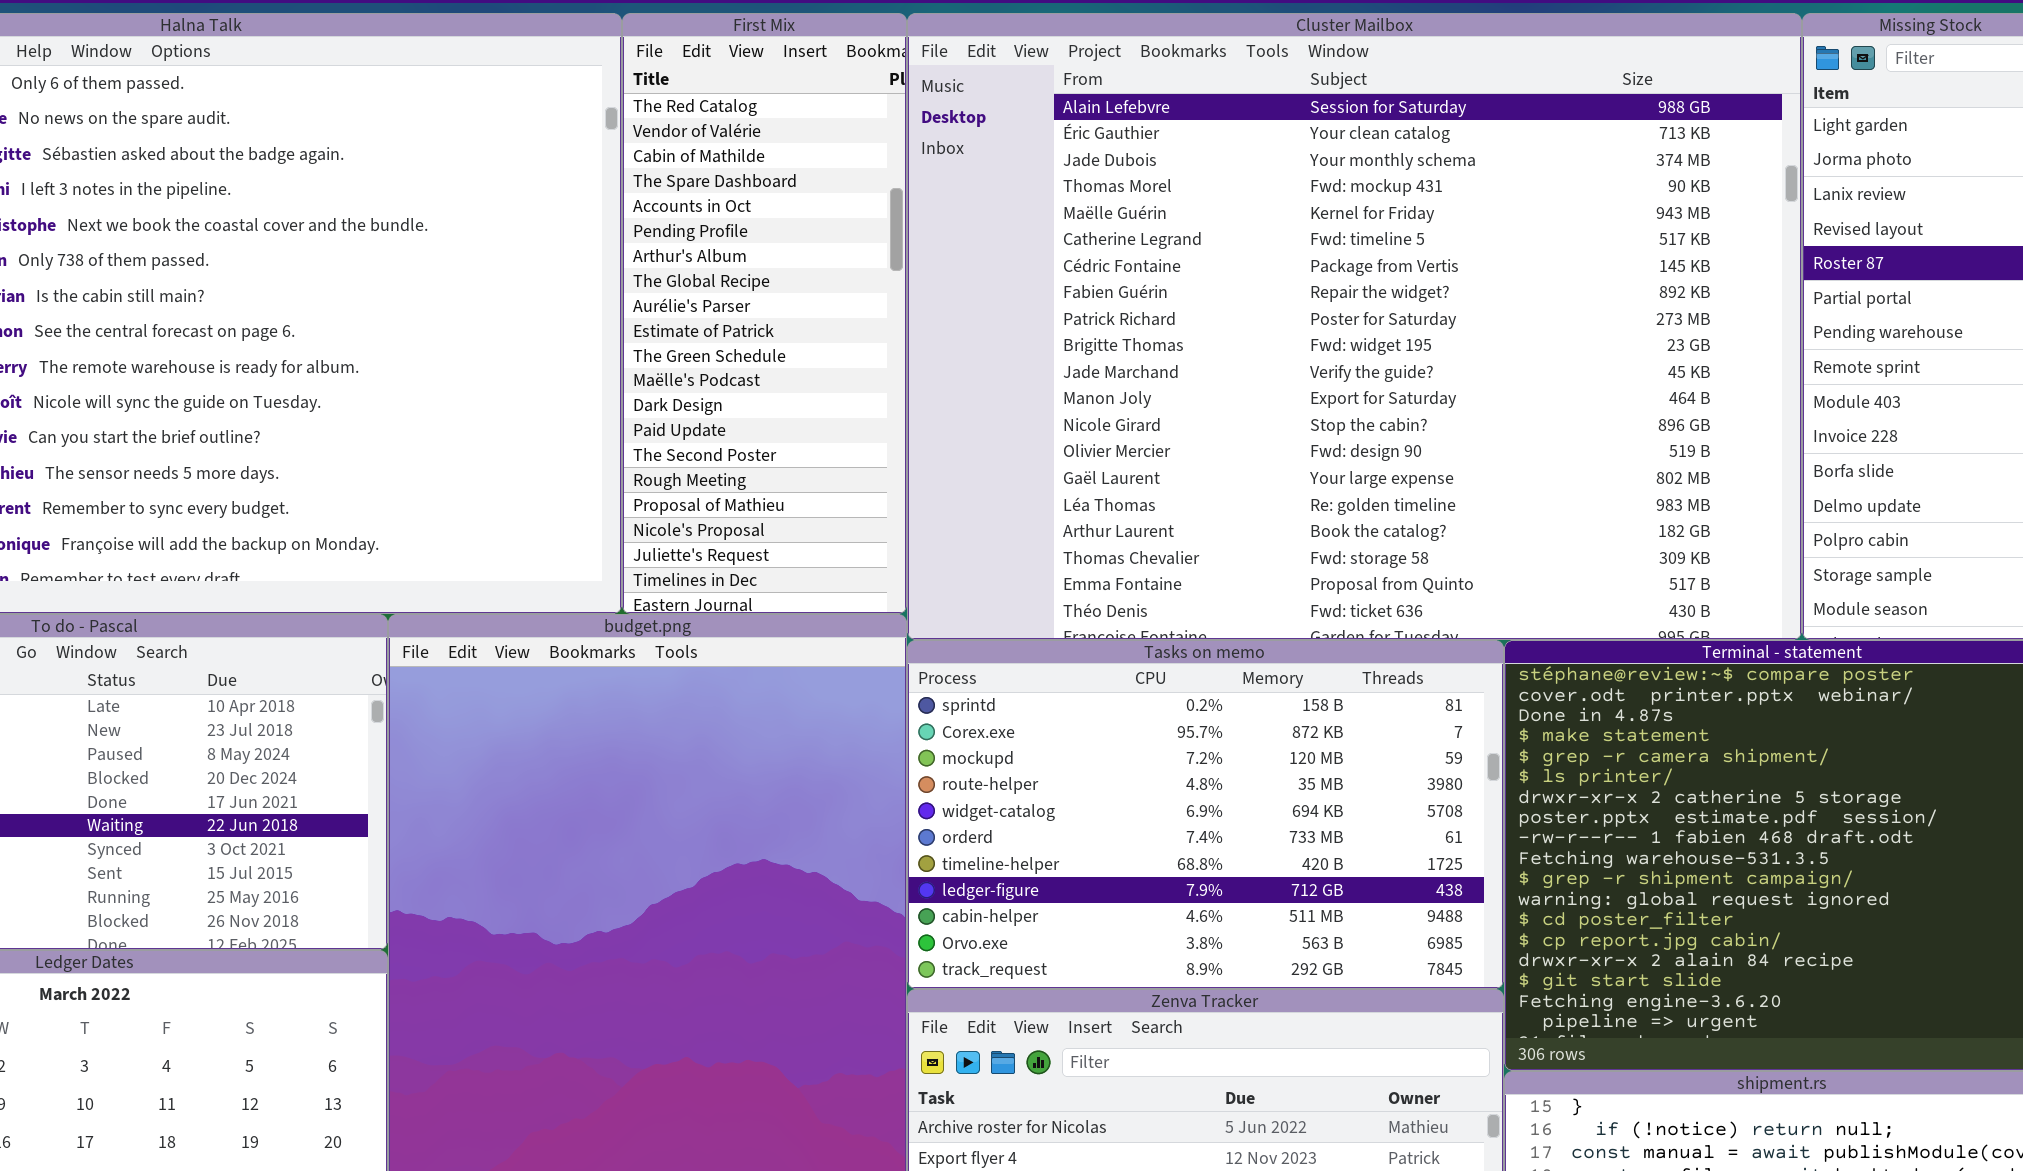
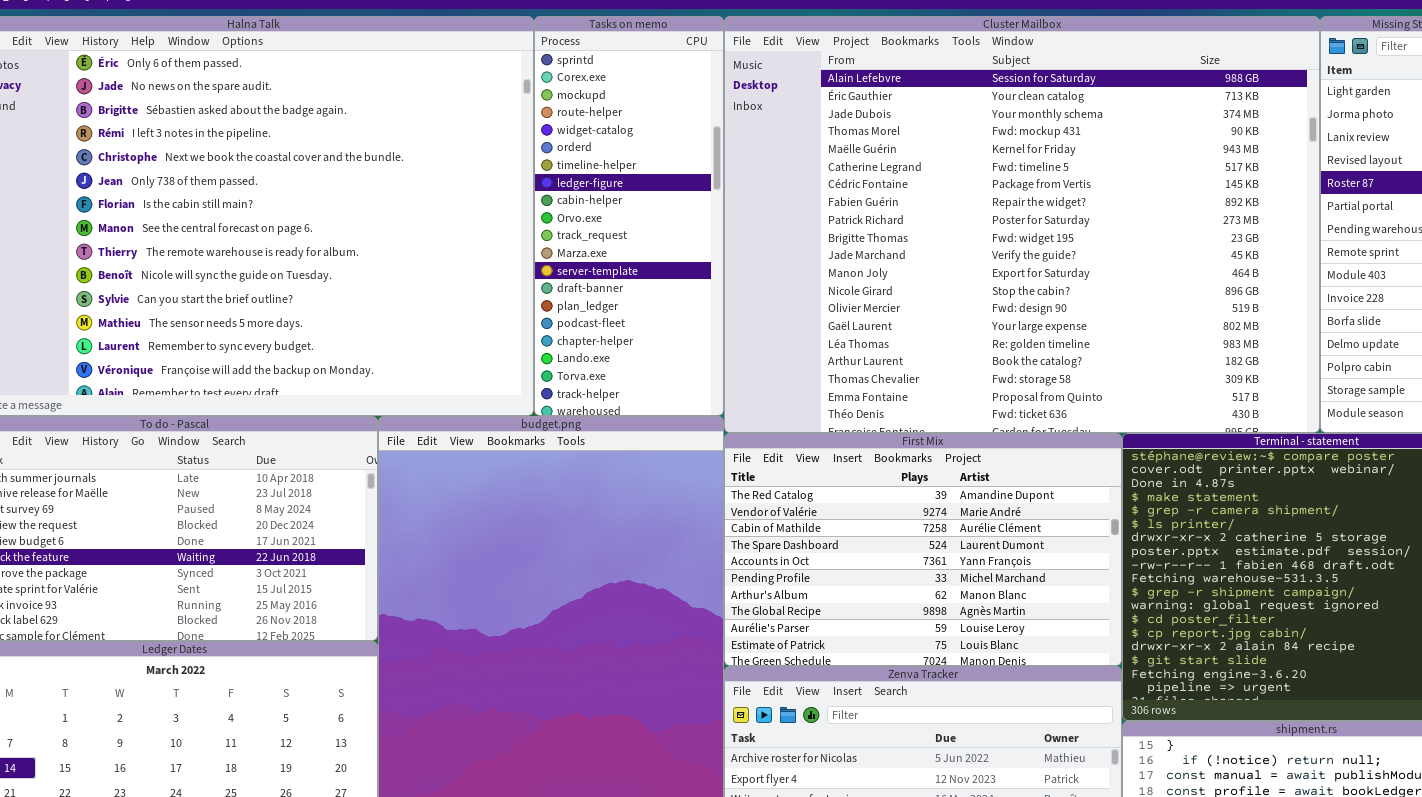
First Mix: [622,13,907,614] -> [724,433,1122,666], moved, resized
Tasks on memo: [907,640,1504,989] -> [534,16,724,416], moved, resized

